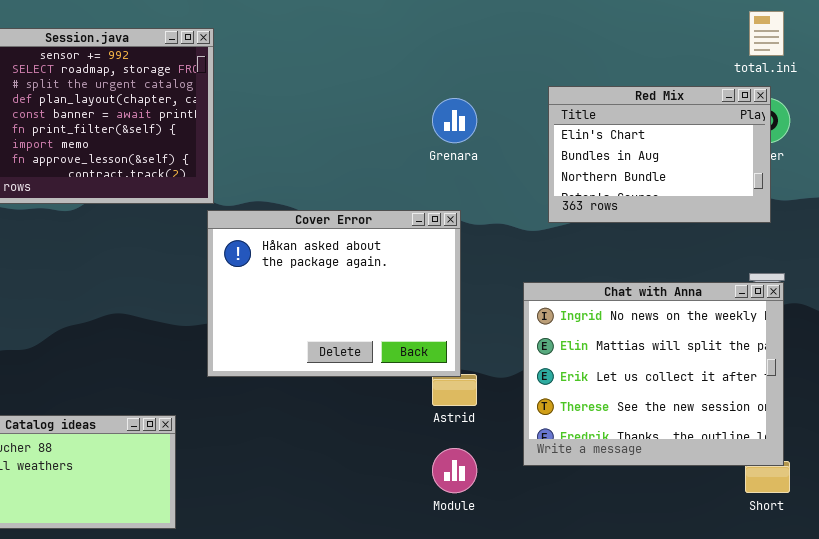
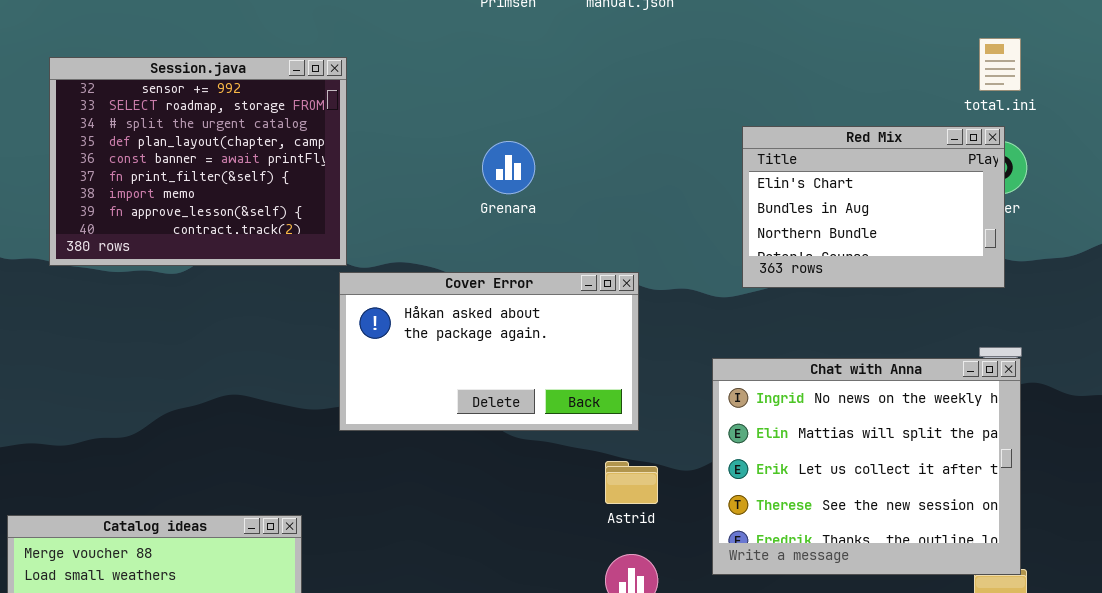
Grenara: [432,98,477,143] -> [482,141,535,194], moved
Cover Error: [207,210,461,377] -> [339,272,639,431], resized

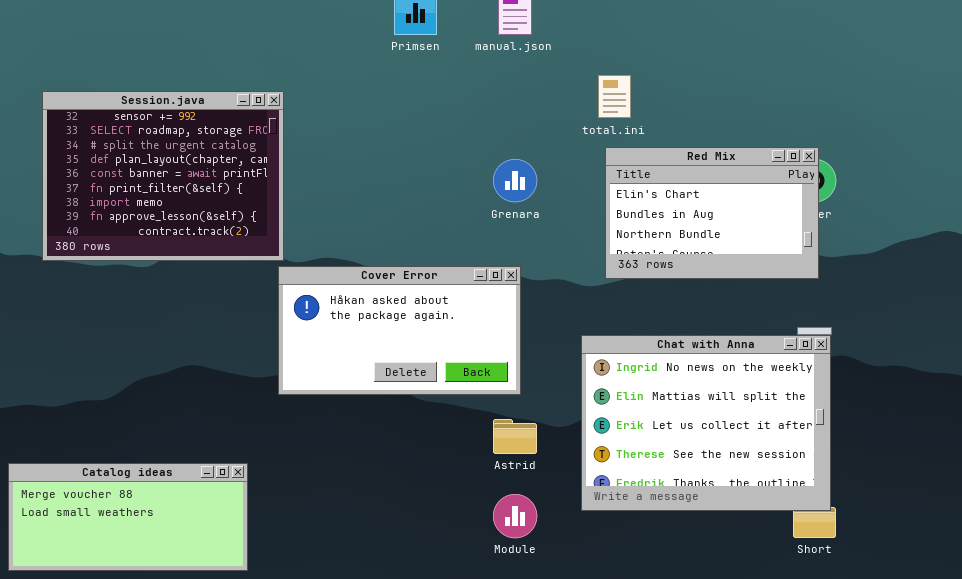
total.ini: [979,38,1021,91] -> [598,75,631,118], moved
Grenara: [482,141,535,194] -> [493,159,537,202], moved

